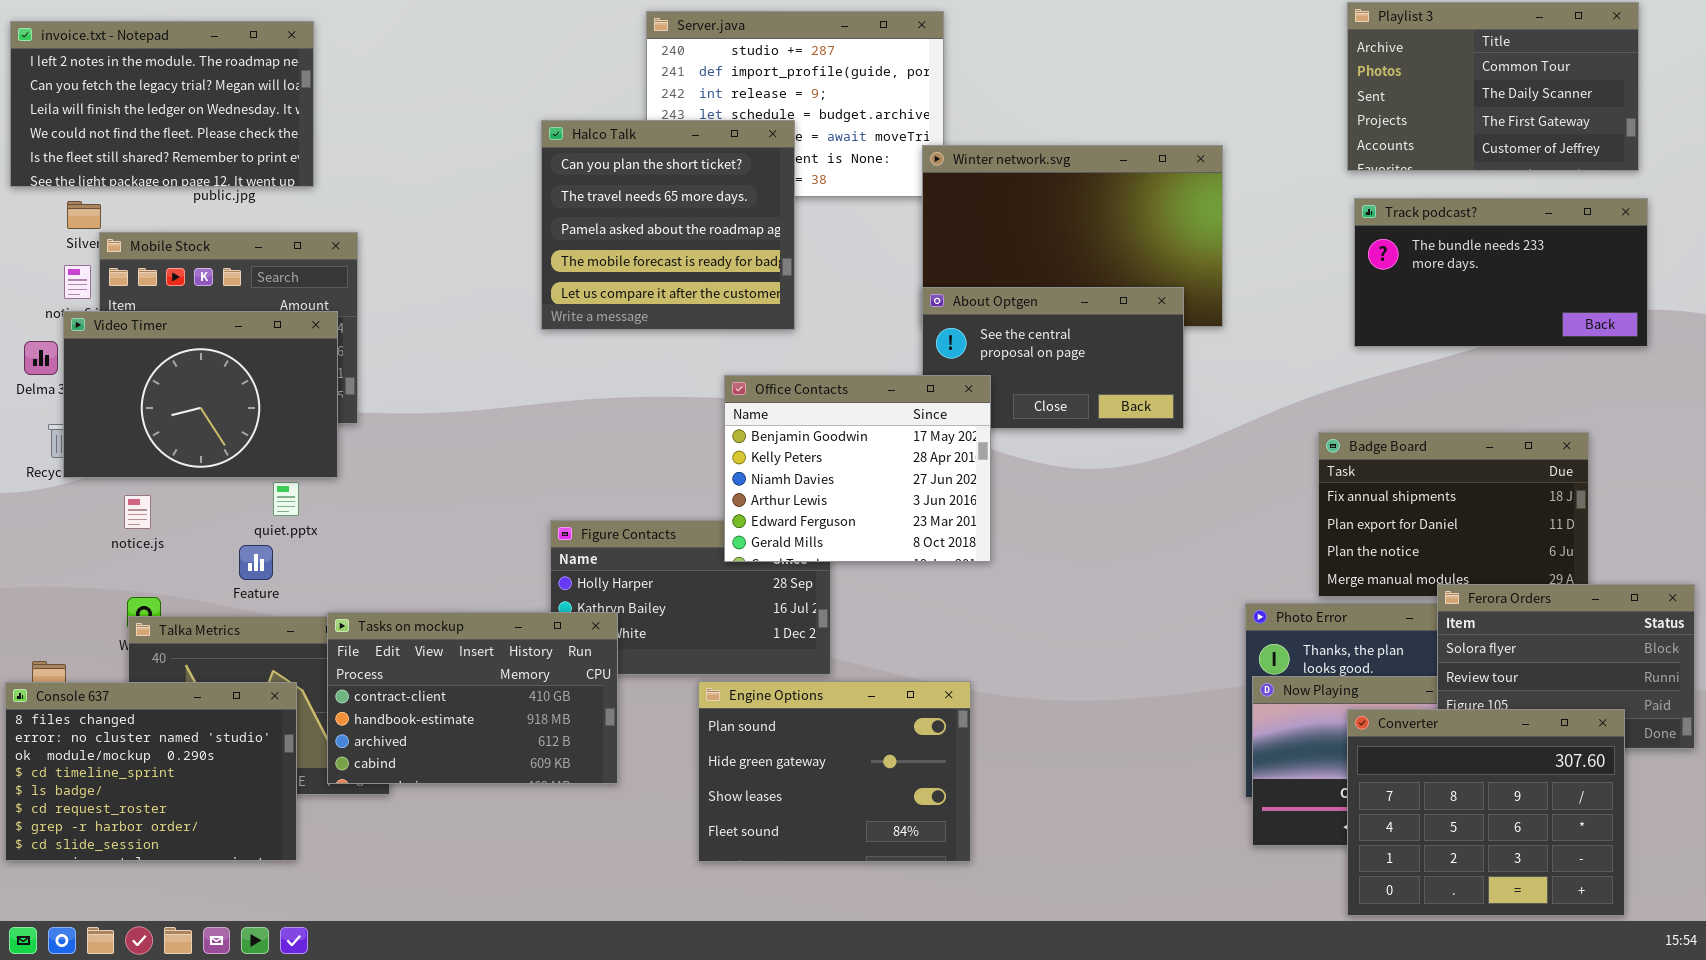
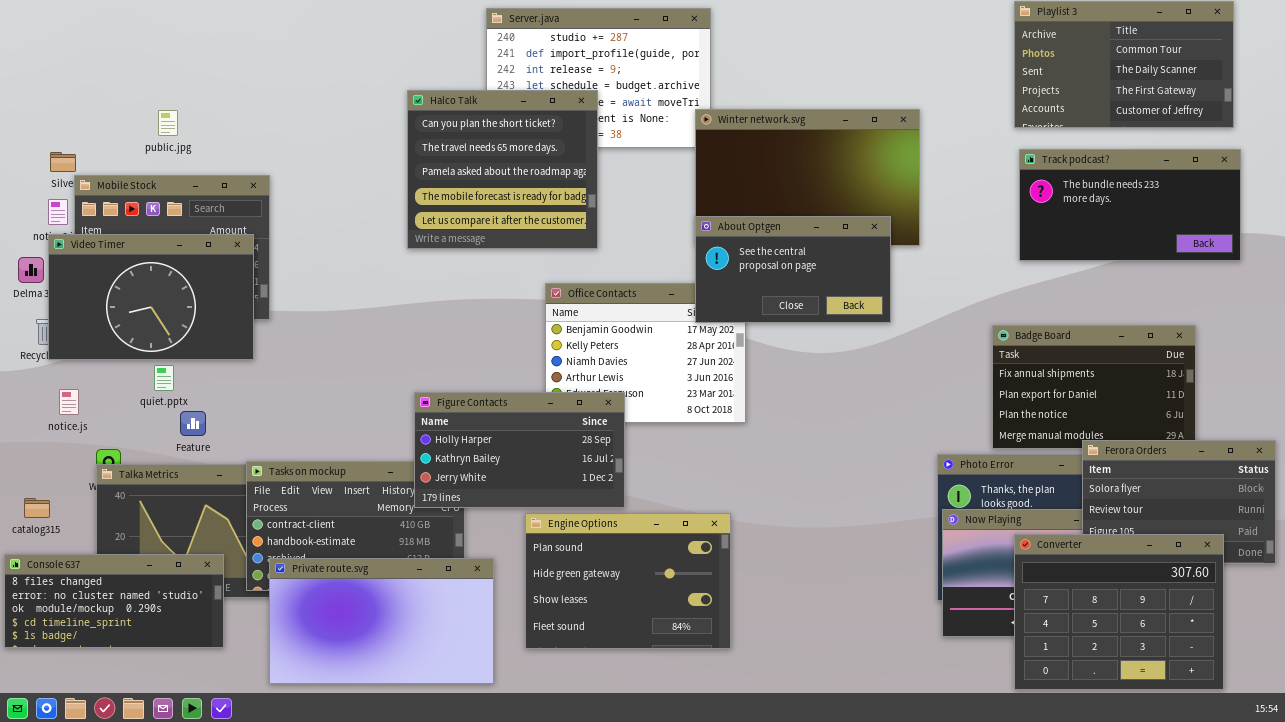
invoice.txt - Notepad: [10,21,314,187] -> none, closed
About Optgen: [922,287,1184,429] -> [695,216,891,323], raised
quiet.pptx: [273,482,299,516] -> [154,365,174,391], moved
notice.js: [124,495,151,529] -> [59,389,79,415], moved
Figure Contacts: [550,520,831,675] -> [414,392,625,508], raised
Console 637: [5,682,297,861] -> [4,554,224,648], resized
Private route.svg: none -> [269,558,494,684], opened

